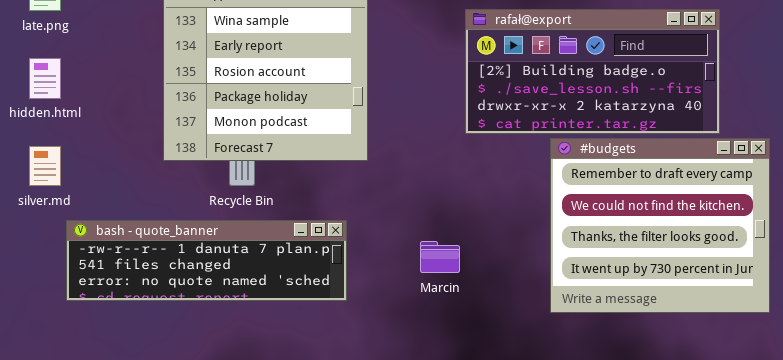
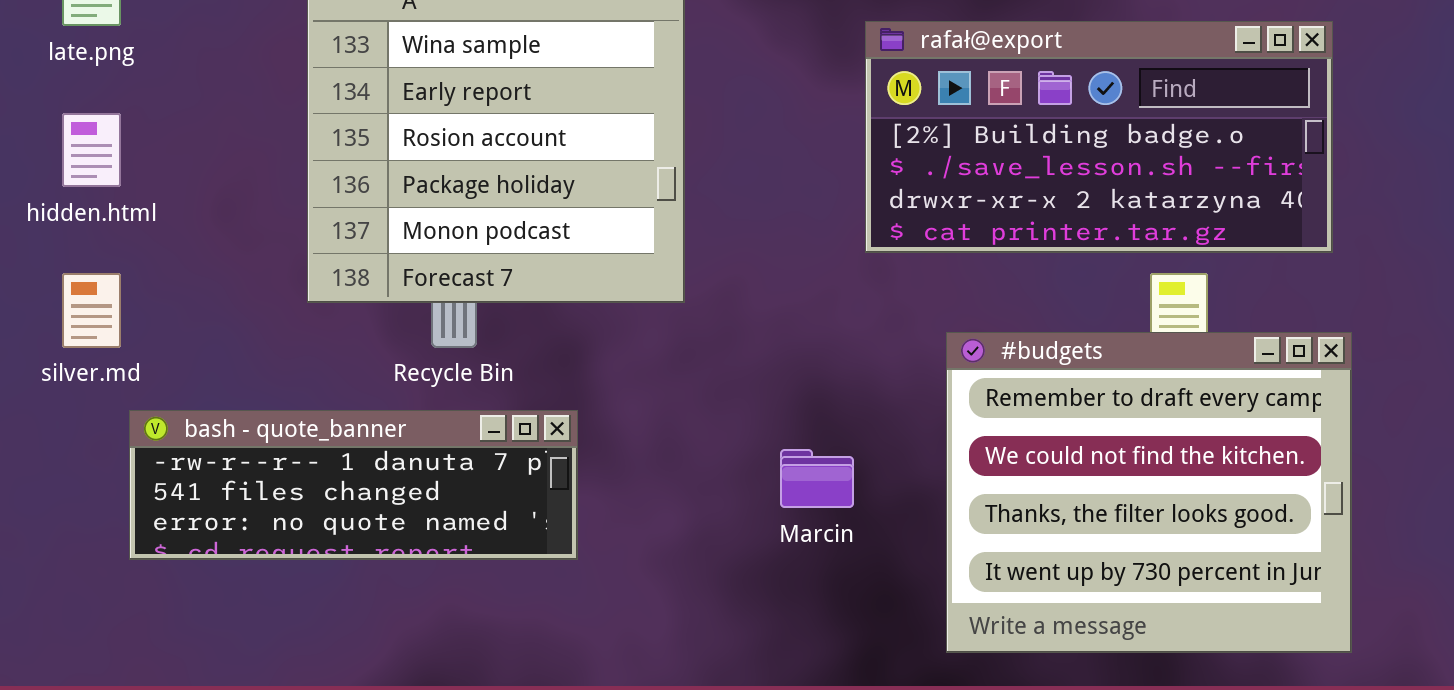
#budgets: [550,138,770,313] -> [946,332,1352,653], moved
bash - quote_banner: [66,220,347,301] -> [129,410,578,560], resized

